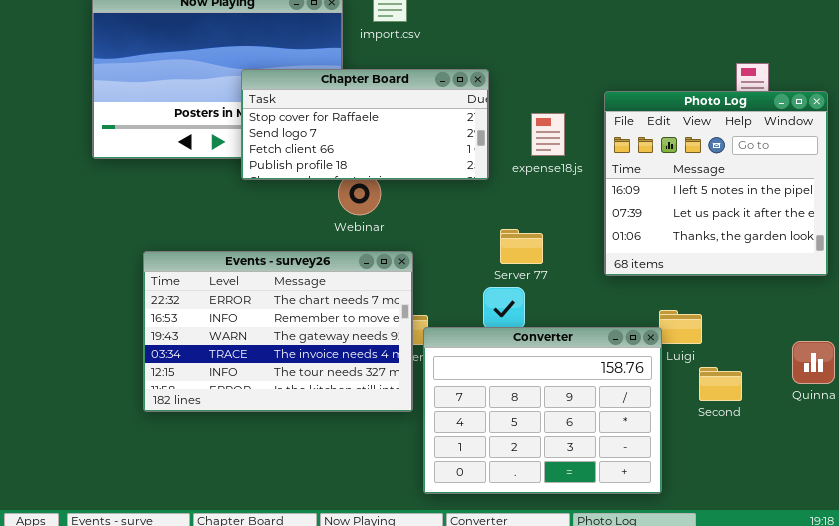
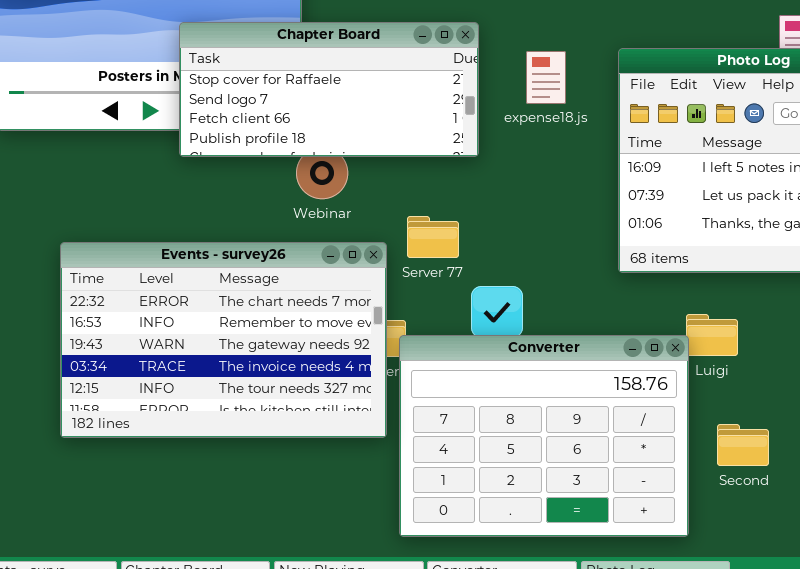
expense18.js: [531,113,565,156] -> [526,51,566,104], moved
Server 77: [500,229,543,264] -> [407,216,459,258], moved
Second: [699,367,742,401] -> [717,424,769,466], moved

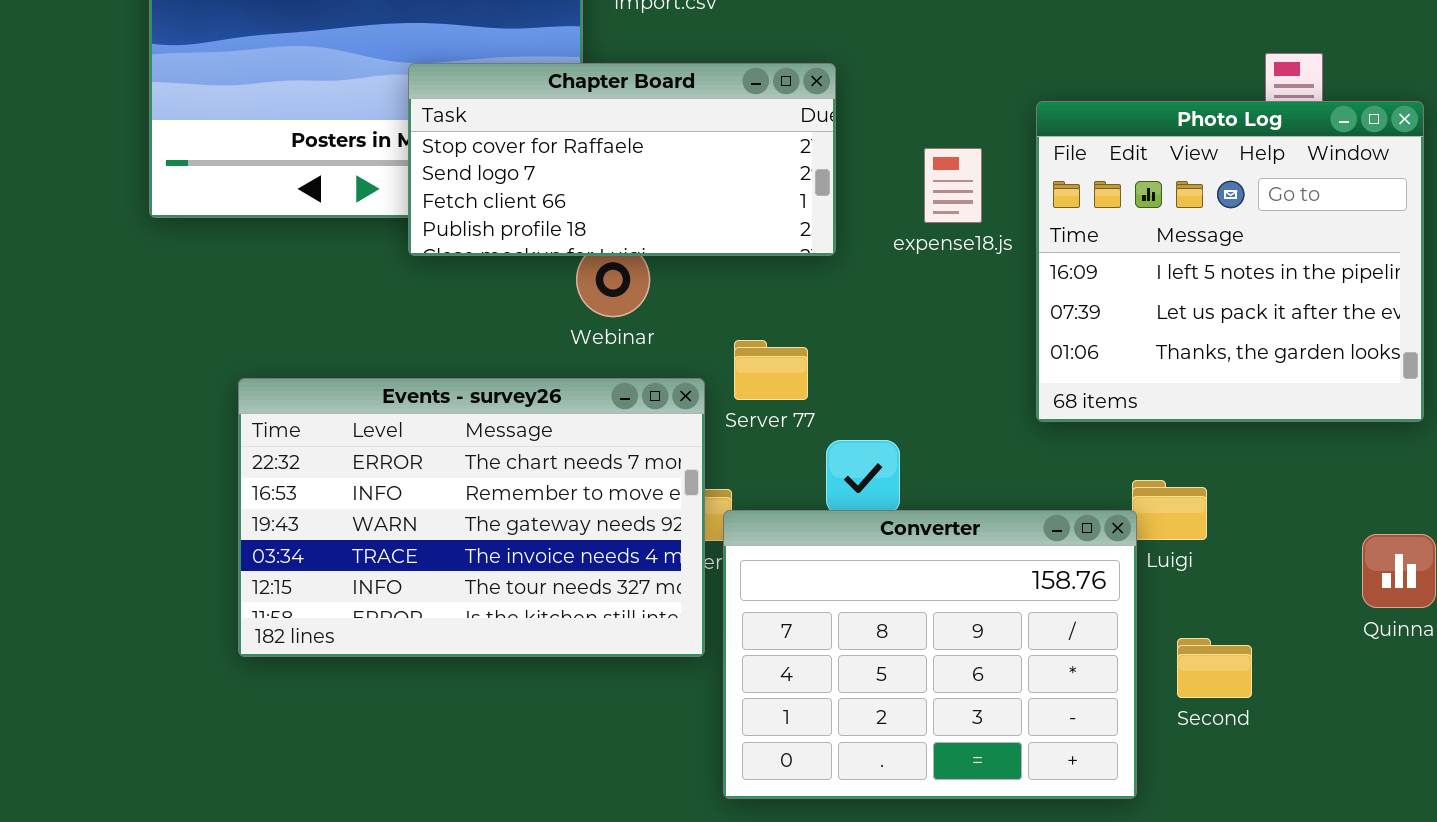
expense18.js: [526,51,566,104] -> [924,148,982,223], moved

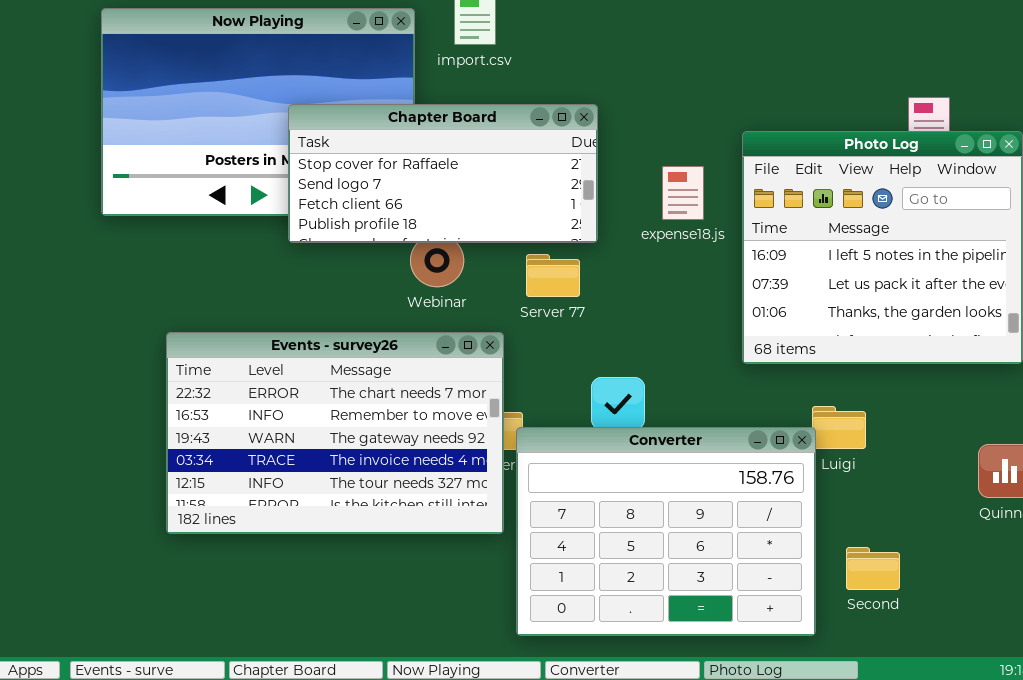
Server 77: [734,340,808,400] -> [526,254,580,297], moved
Second: [1177,638,1252,698] -> [846,547,900,590], moved

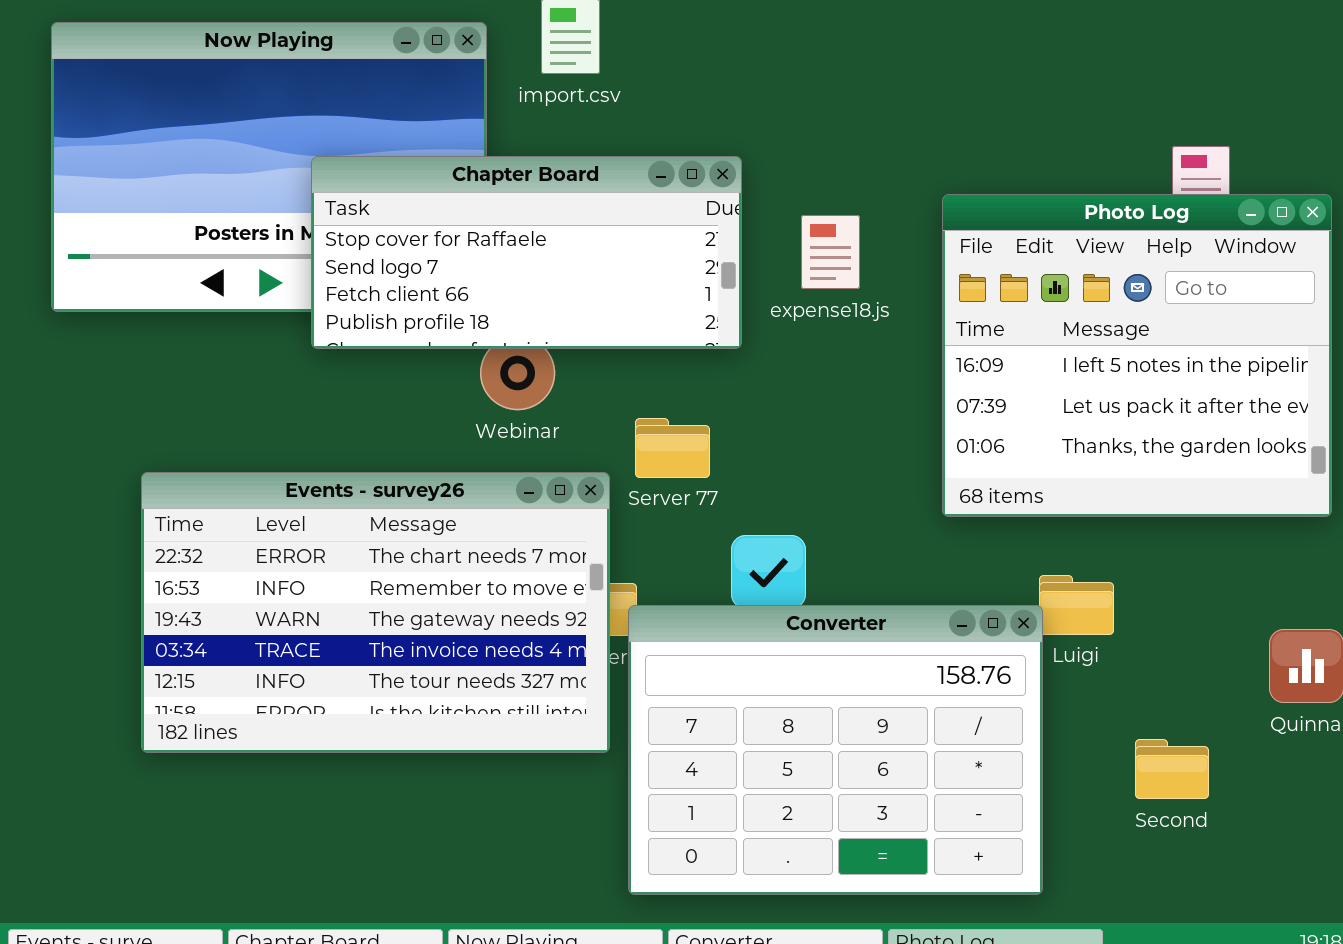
expense18.js: [662,166,704,220] -> [801,215,860,289], moved
Server 77: [526,254,580,297] -> [635,418,710,478], moved
Second: [846,547,900,590] -> [1135,739,1209,799], moved

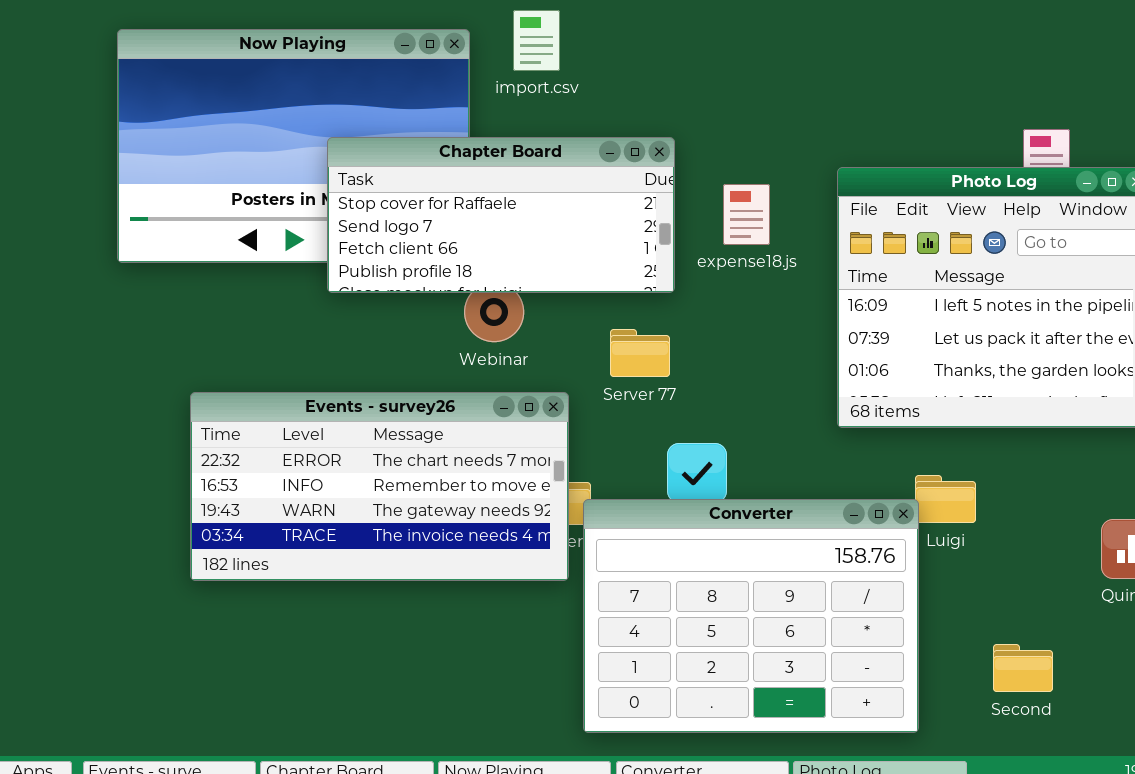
Server 77: [635,418,710,478] -> [610,329,670,377], moved
Events - survey26: [141,472,610,753] -> [190,392,569,581], resized
Second: [1135,739,1209,799] -> [993,644,1053,692], moved

